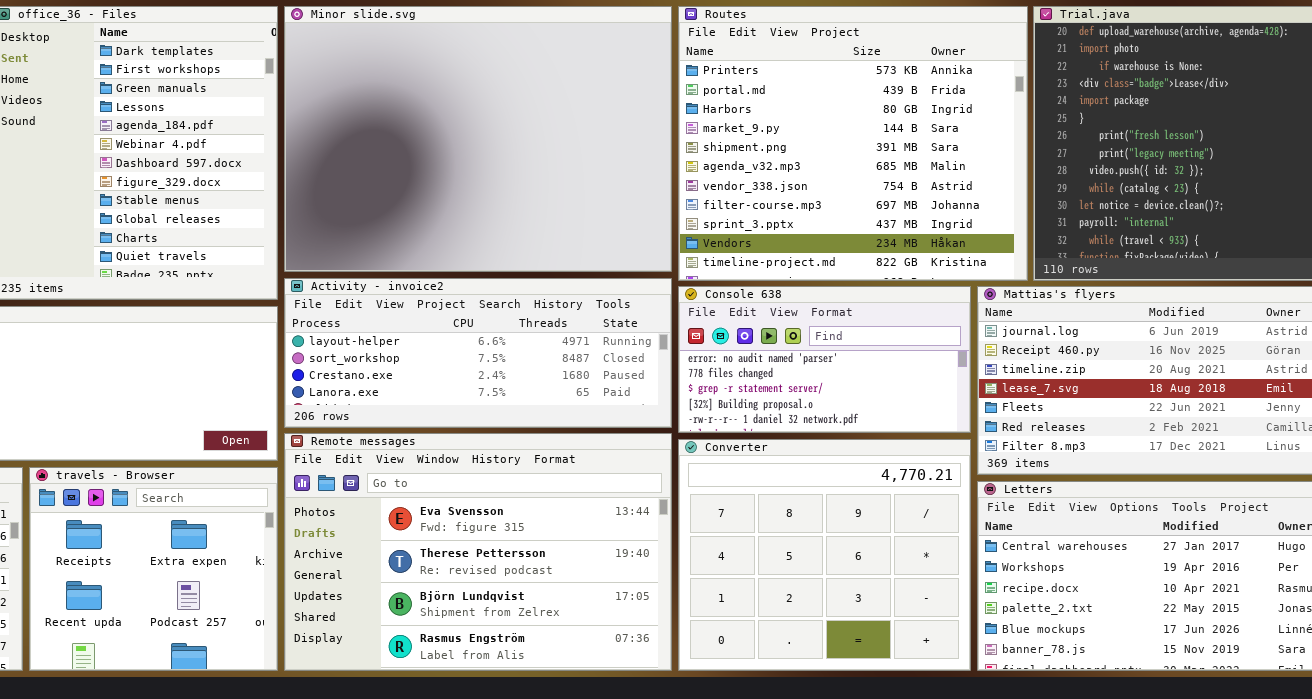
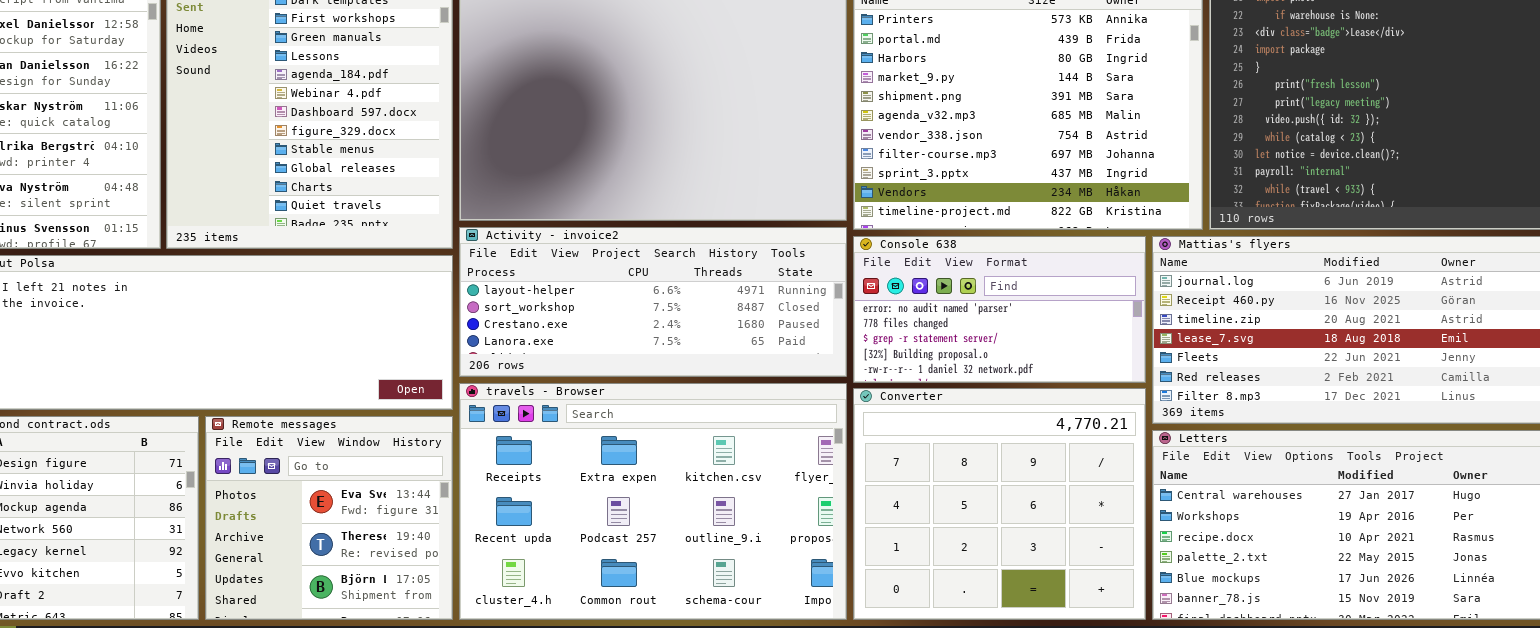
Remote messages: [284,433,672,671] -> [205,416,453,620], moved, resized
travels - Browser: [29,467,278,671] -> [459,383,847,620], moved, resized

